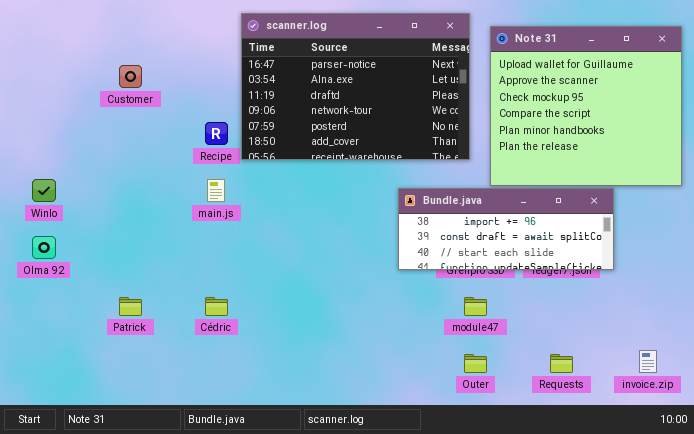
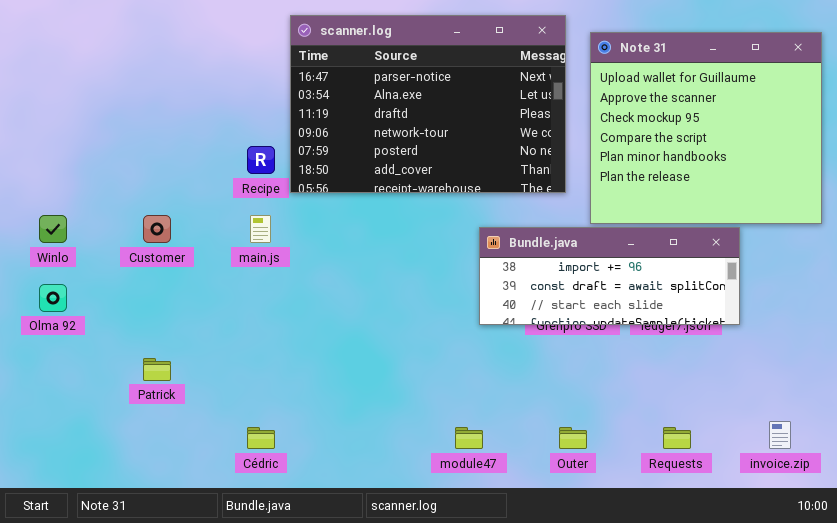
Customer: [119,65,142,88] -> [143,215,171,243], moved
Cédric: [205,297,228,316] -> [247,427,275,449], moved
module47: [464,297,487,316] -> [455,427,483,449], moved

